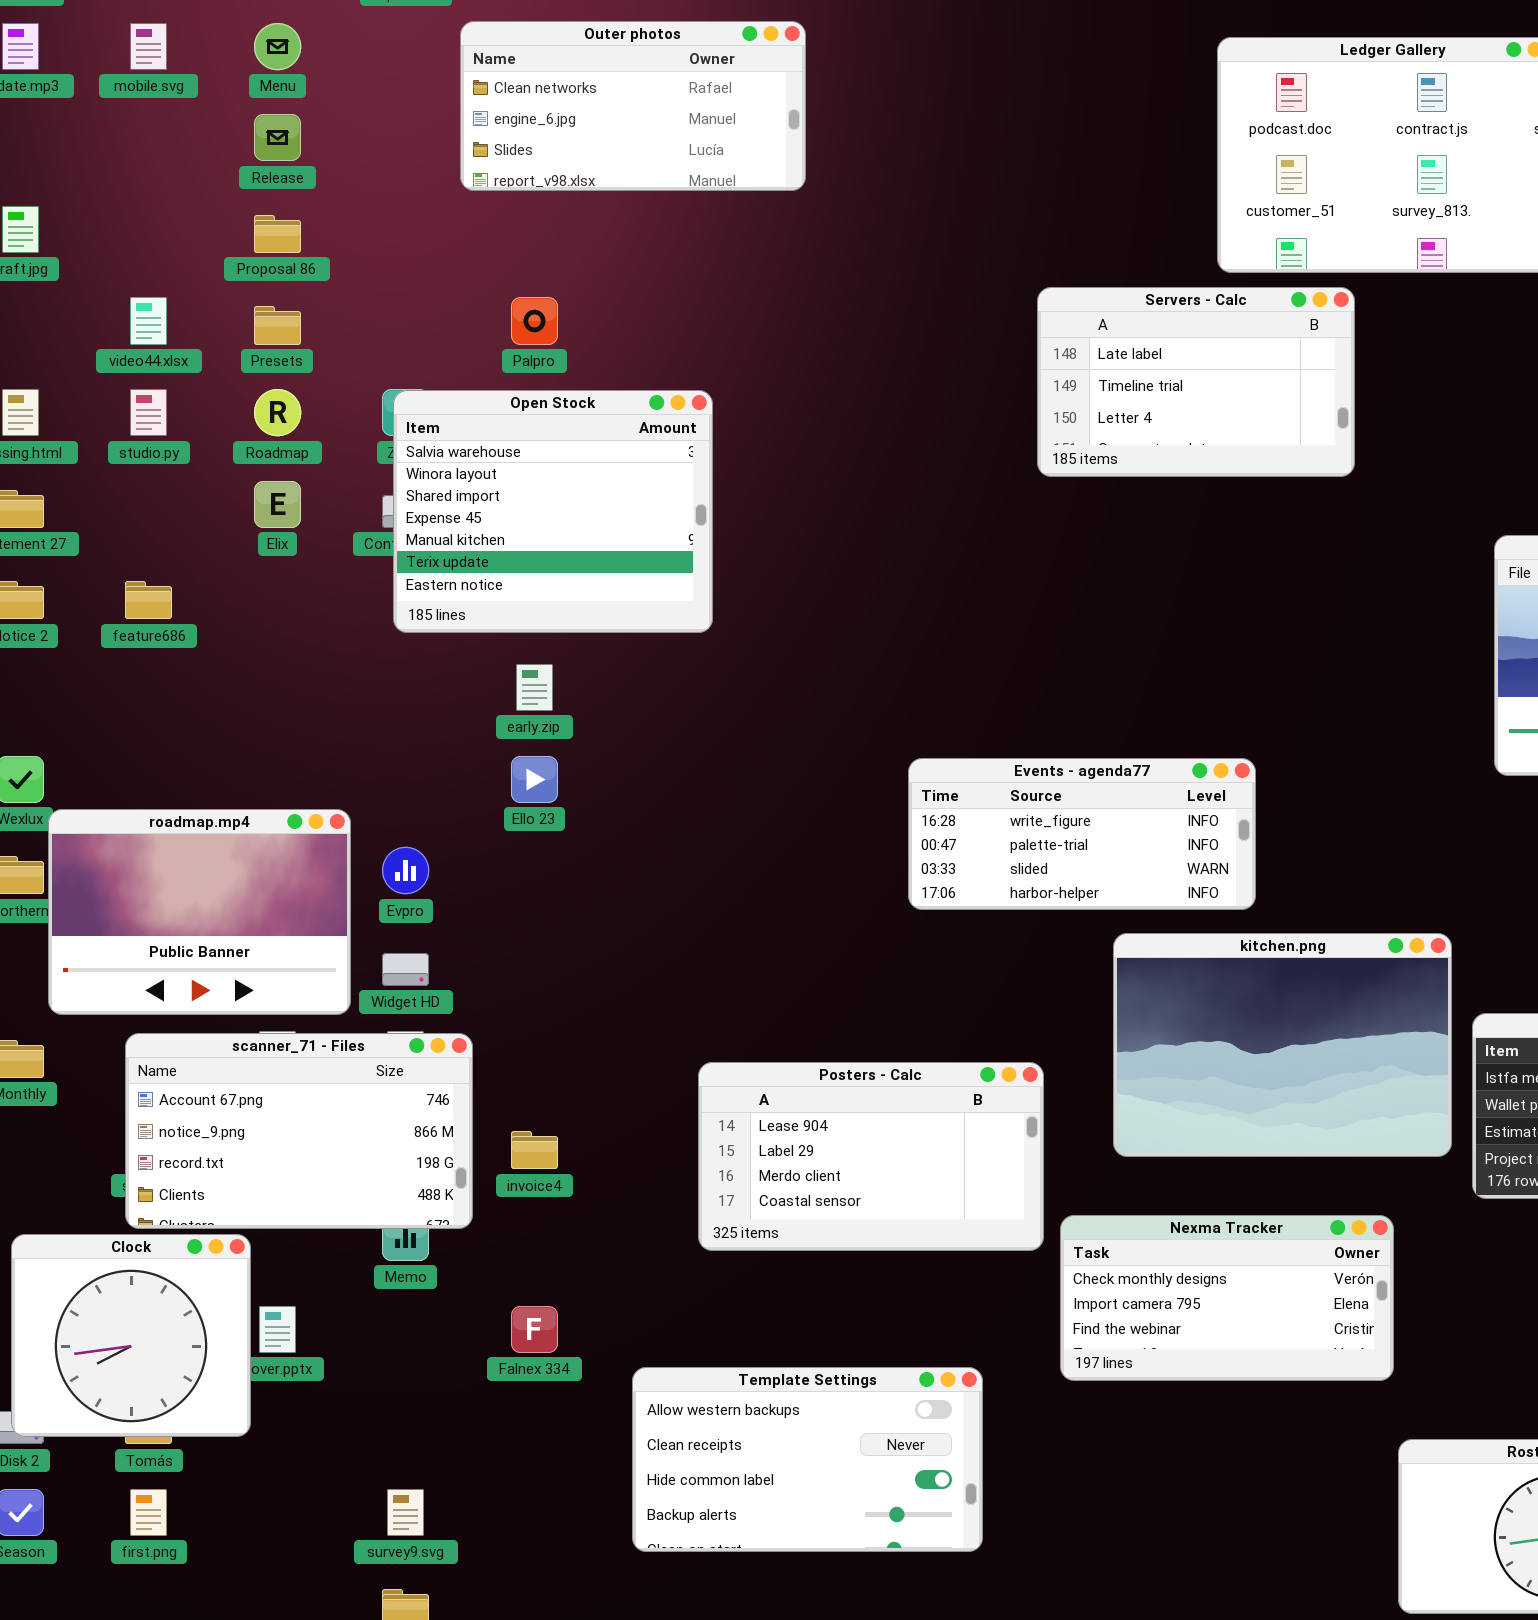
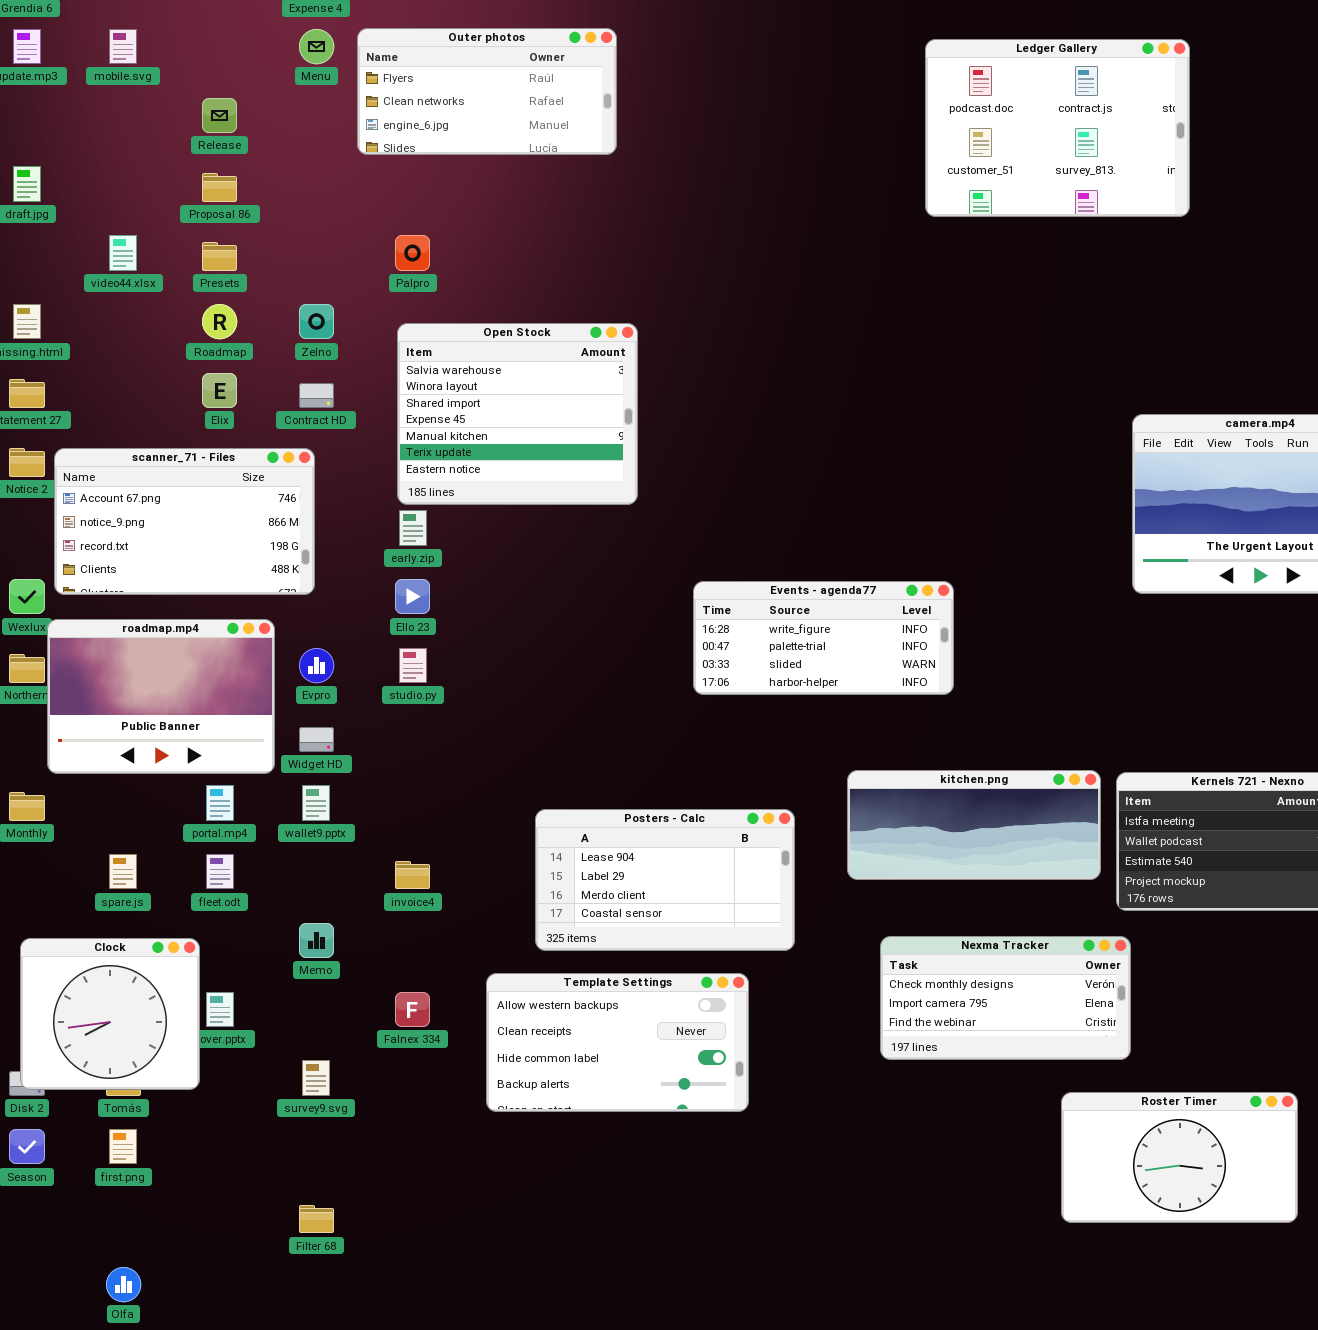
Outer photos: [460,21,806,191] -> [357,28,617,155], scrolled up 1 row
Menu: [254,23,301,70] -> [299,29,334,64], moved
Servers - Calc: [1037,287,1355,477] -> none, closed
studio.py: [130,389,167,436] -> [399,648,427,683], moved
Open Stock: [393,390,713,633] -> [397,323,638,505], moved
kitchen.png: [1113,933,1452,1157] -> [847,770,1101,880], resized
scanner_71 - Files: [125,1033,473,1229] -> [54,448,315,595], moved
Nexma Tracker: [1060,1215,1394,1381] -> [880,936,1131,1060], moved
Template Settings: [632,1367,983,1552] -> [486,973,749,1112], moved
survey9.svg: [387,1489,424,1536] -> [302,1060,330,1096], moved

